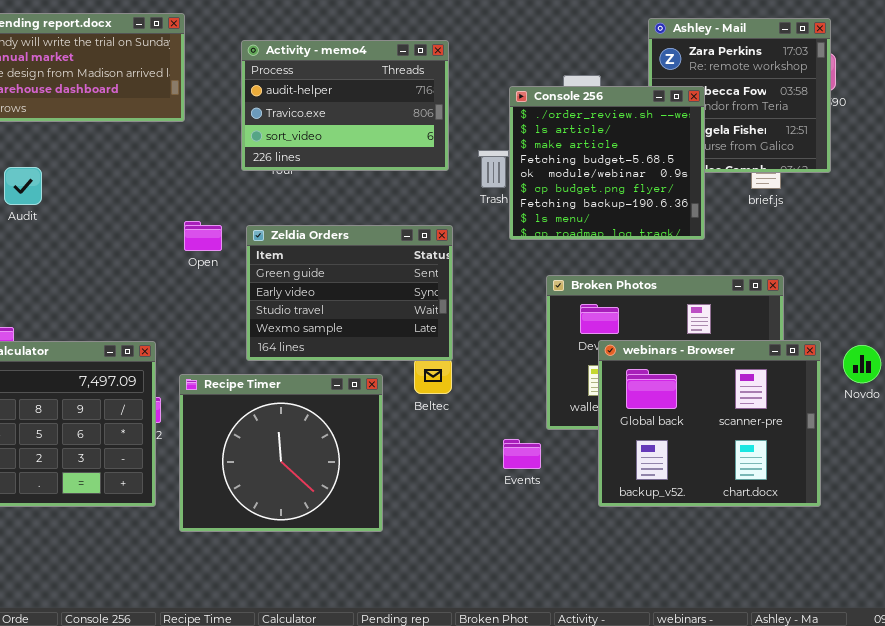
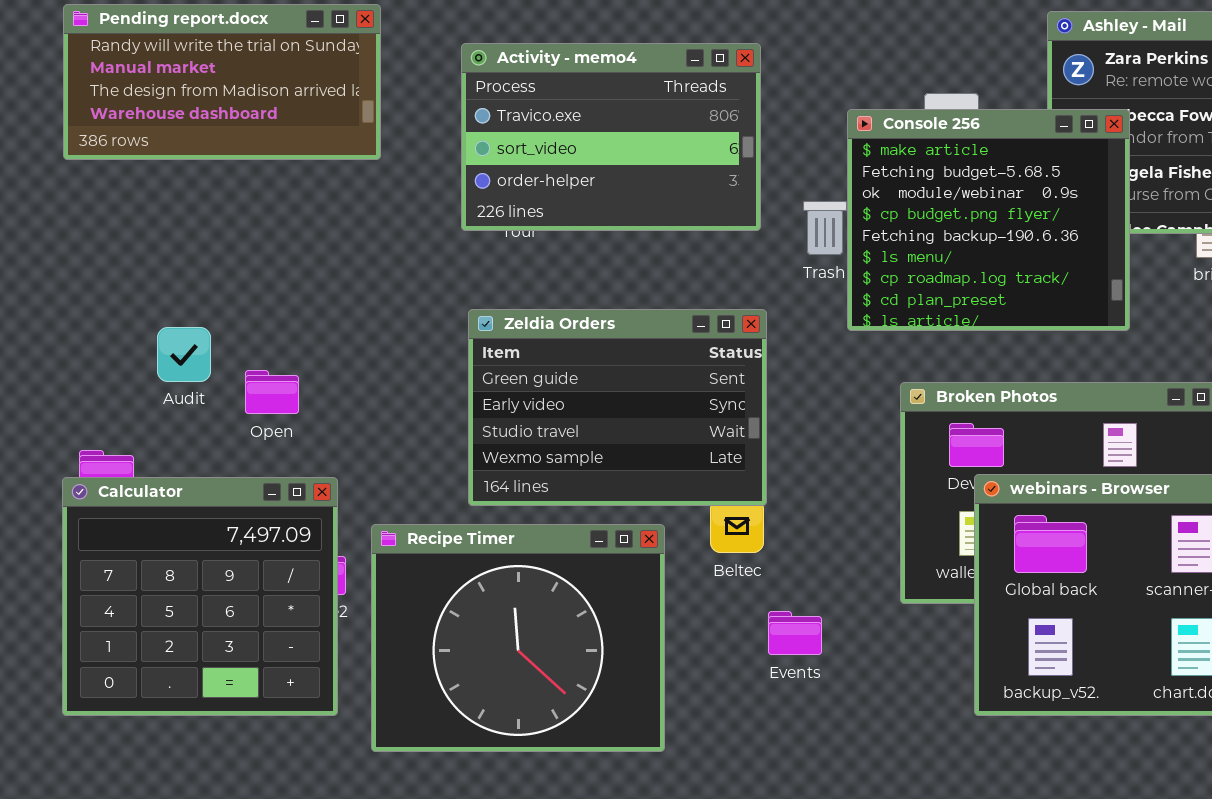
Activity - memo4: [241,40,449,171] -> [461,43,761,231], scrolled down 1 row
Console 256: [509,86,705,240] -> [847,109,1130,331], scrolled down 2 rows
Audit: [4,167,42,205] -> [157,327,211,382], moved
Open: [184,221,222,251] -> [245,370,299,414], moved
Events: [503,439,541,469] -> [768,611,822,655], moved

